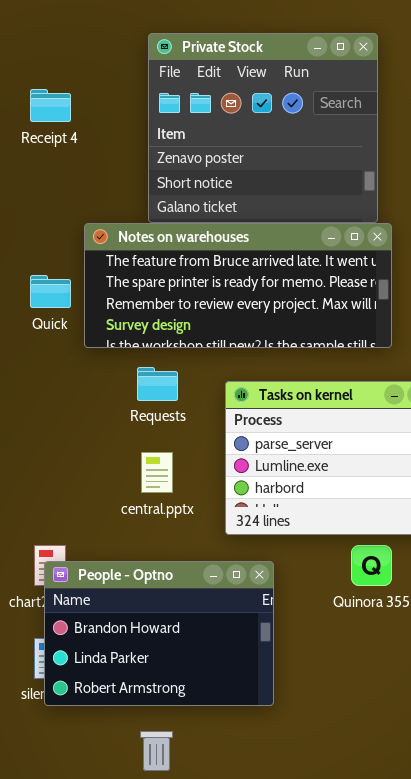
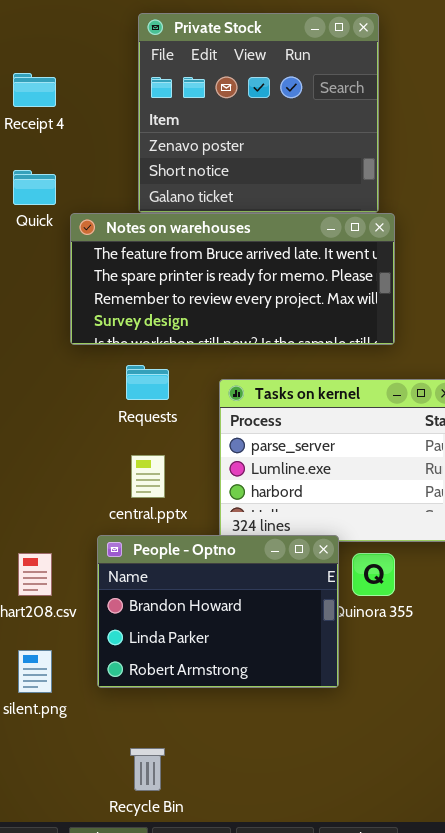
Quick: [30,275,71,308] -> [13,170,56,205], moved
People - Optno: [44,561,274,706] -> [97,535,339,688], moved

